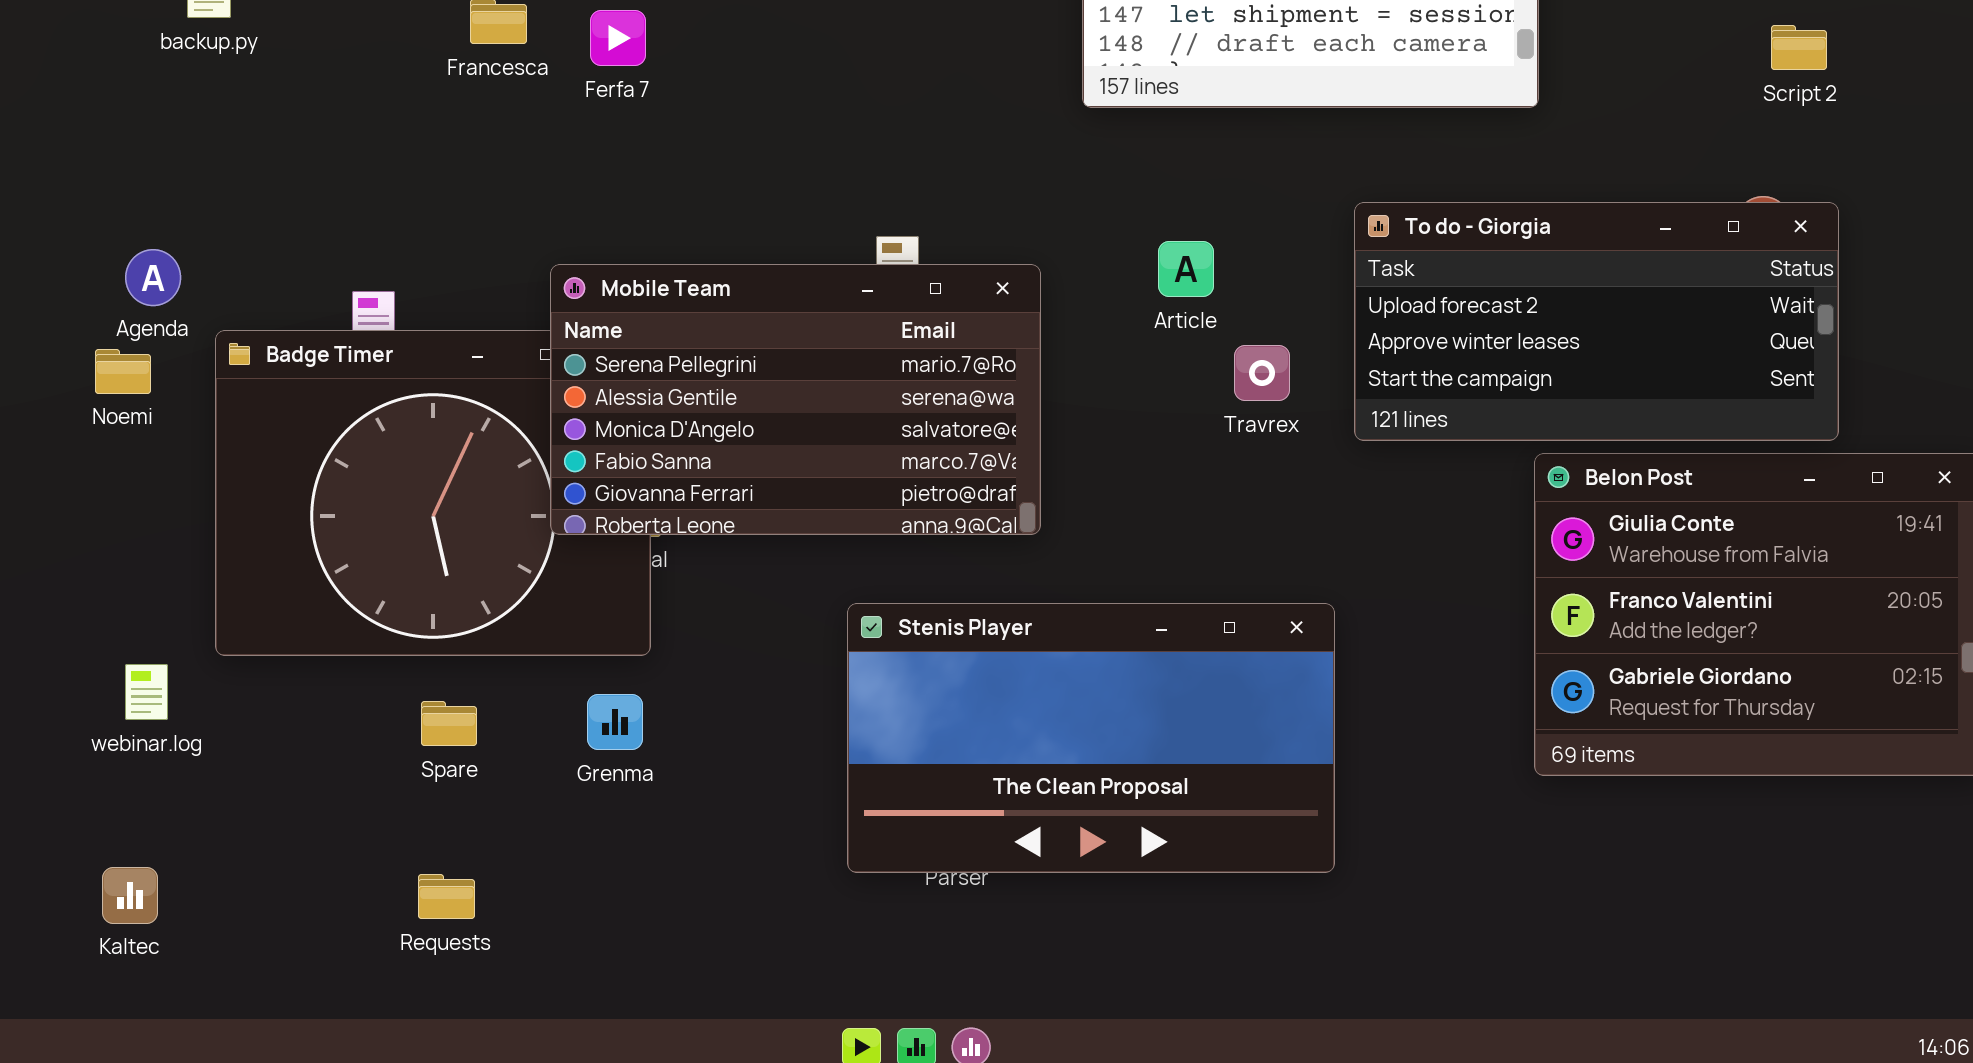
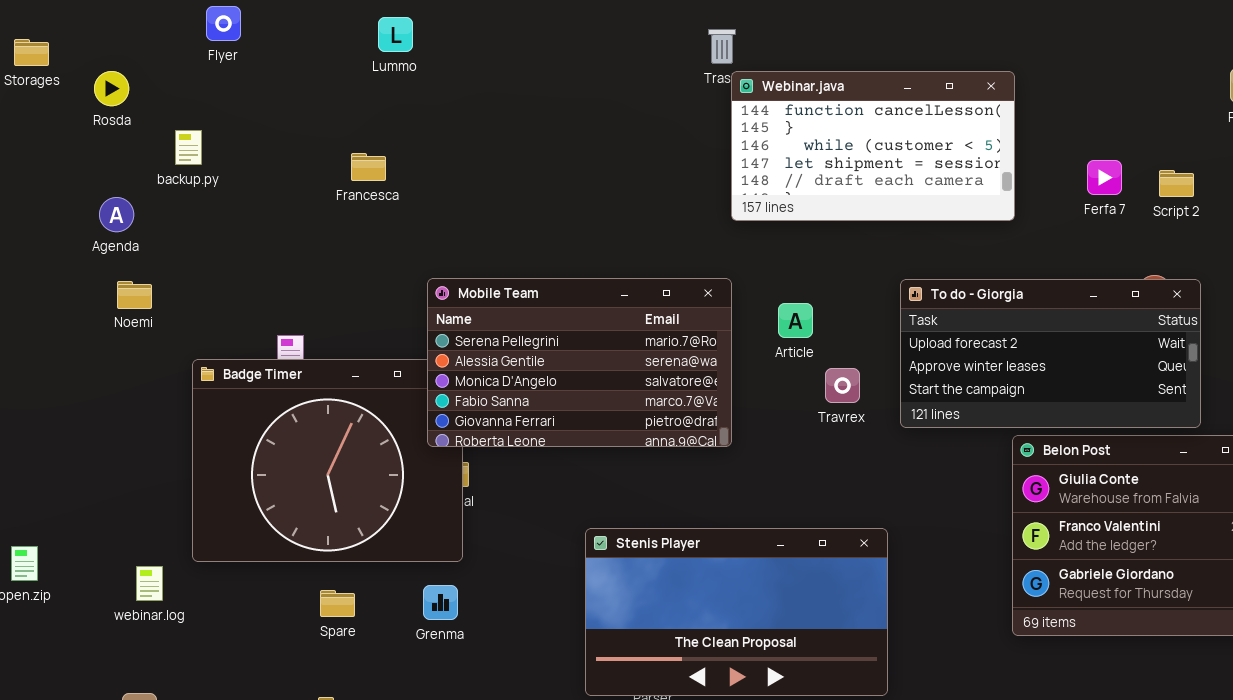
Ferfa 7: [590,10,646,66] -> [1087,160,1122,195], moved
Agenda: [125,249,181,306] -> [99,197,134,232], moved
Mobile Team: [550,264,1041,535] -> [427,278,732,447], moved
Noemi: [95,349,151,394] -> [117,281,152,309], moved

